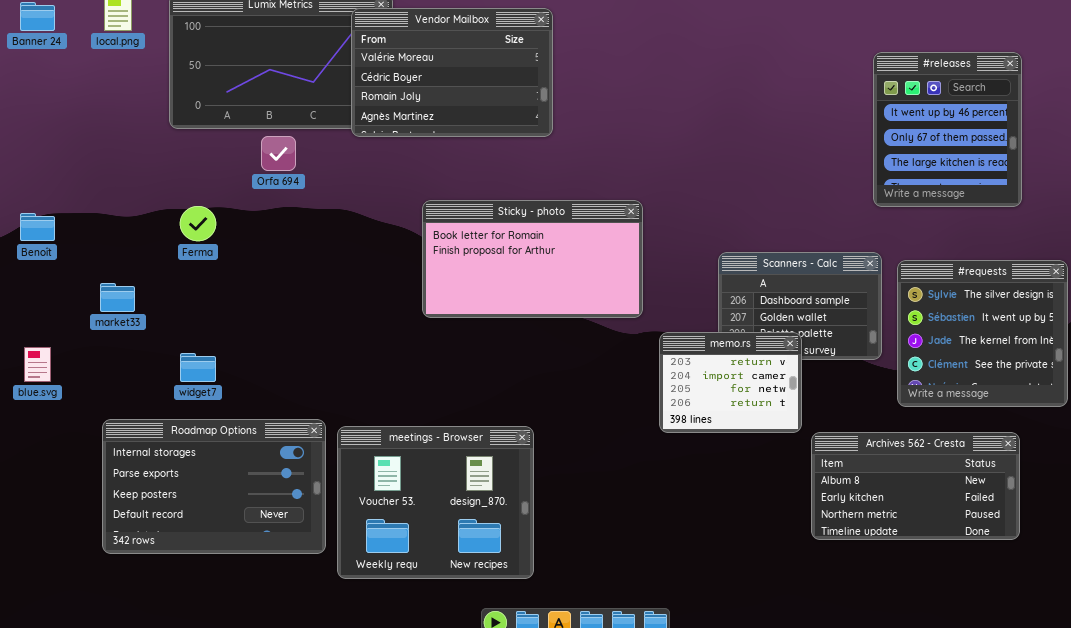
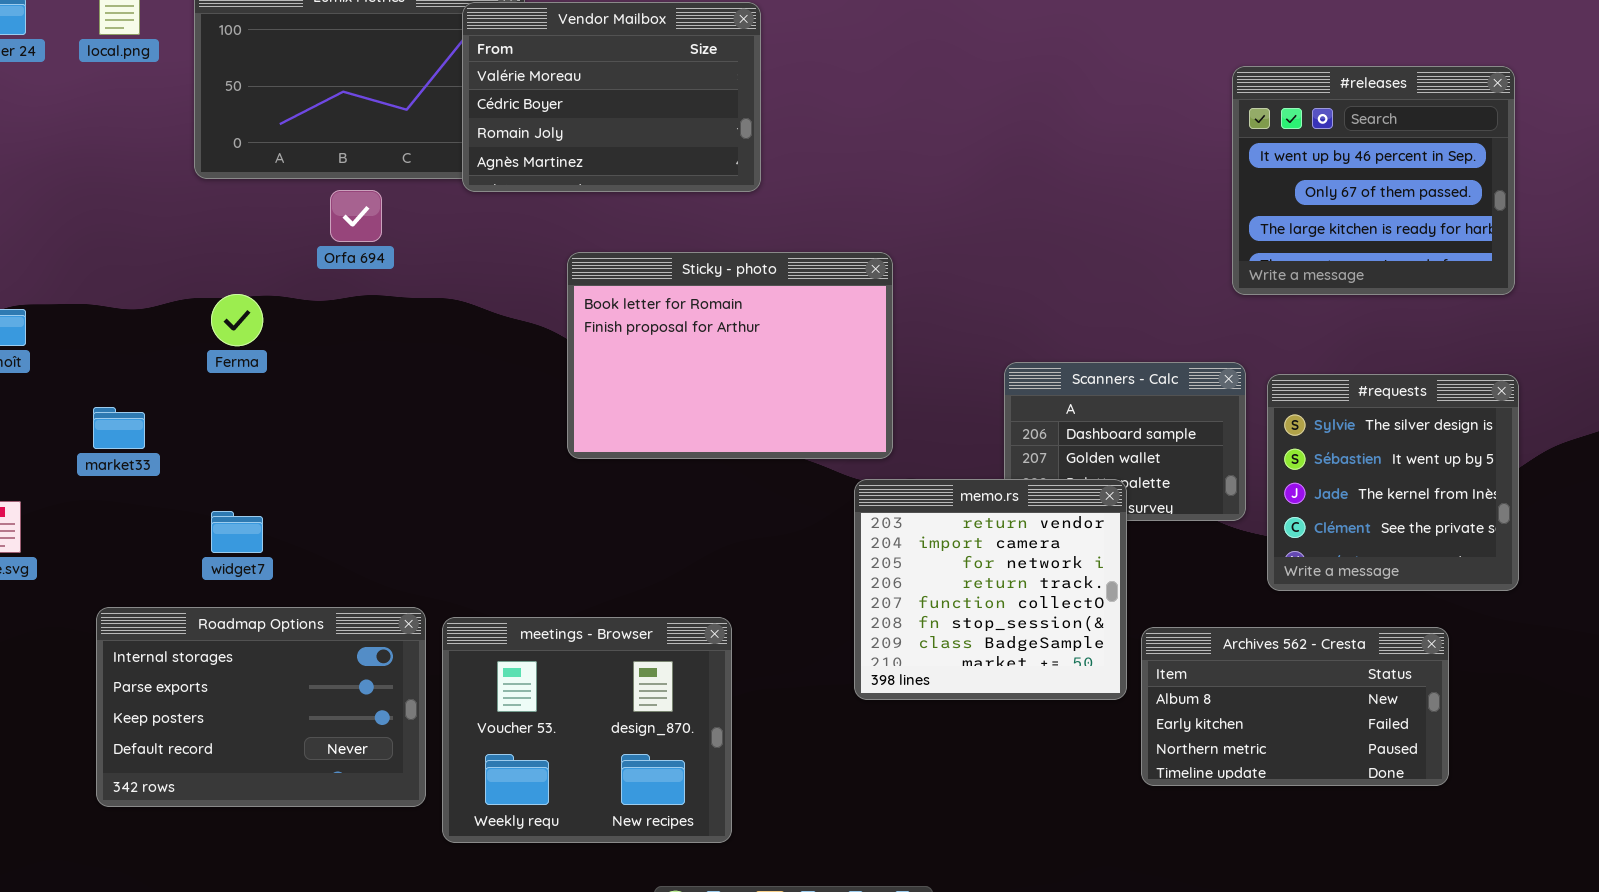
#releases: [873,52,1022,207] -> [1232,66,1515,295], resized
Sticky - photo: [422,200,643,318] -> [567,252,893,459], resized
memo.rs: [659,332,802,433] -> [854,479,1127,700], resized

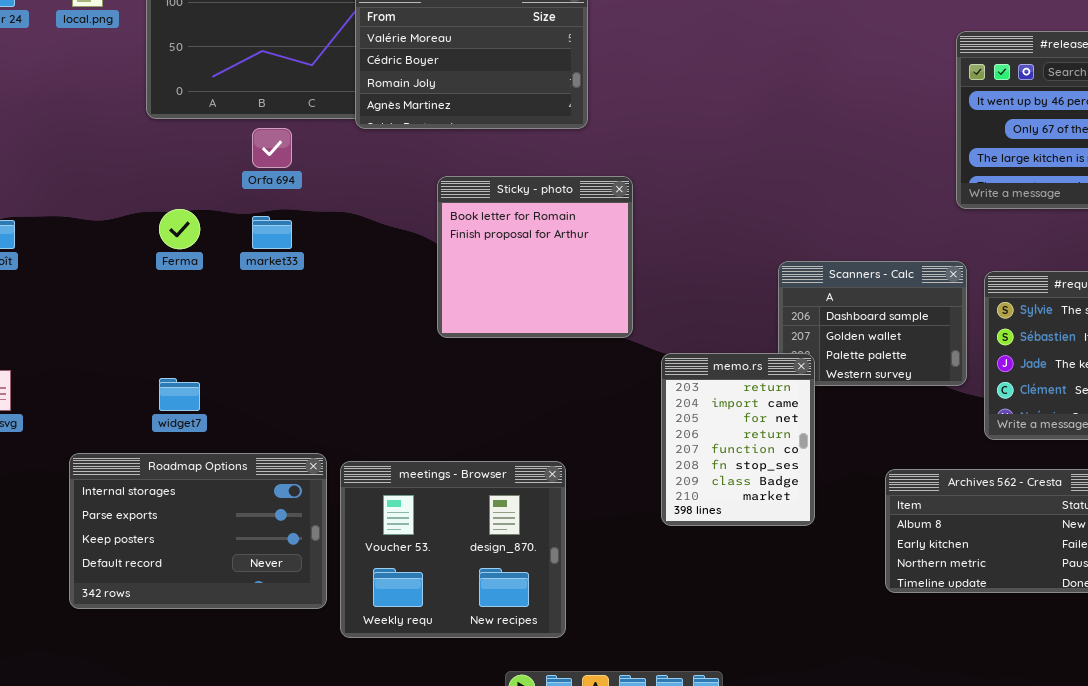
Sticky - photo: [567,252,893,459] -> [437,176,633,338], resized
market33: [93,407,145,449] -> [252,216,292,249], moved
memo.rs: [854,479,1127,700] -> [661,353,815,526], resized

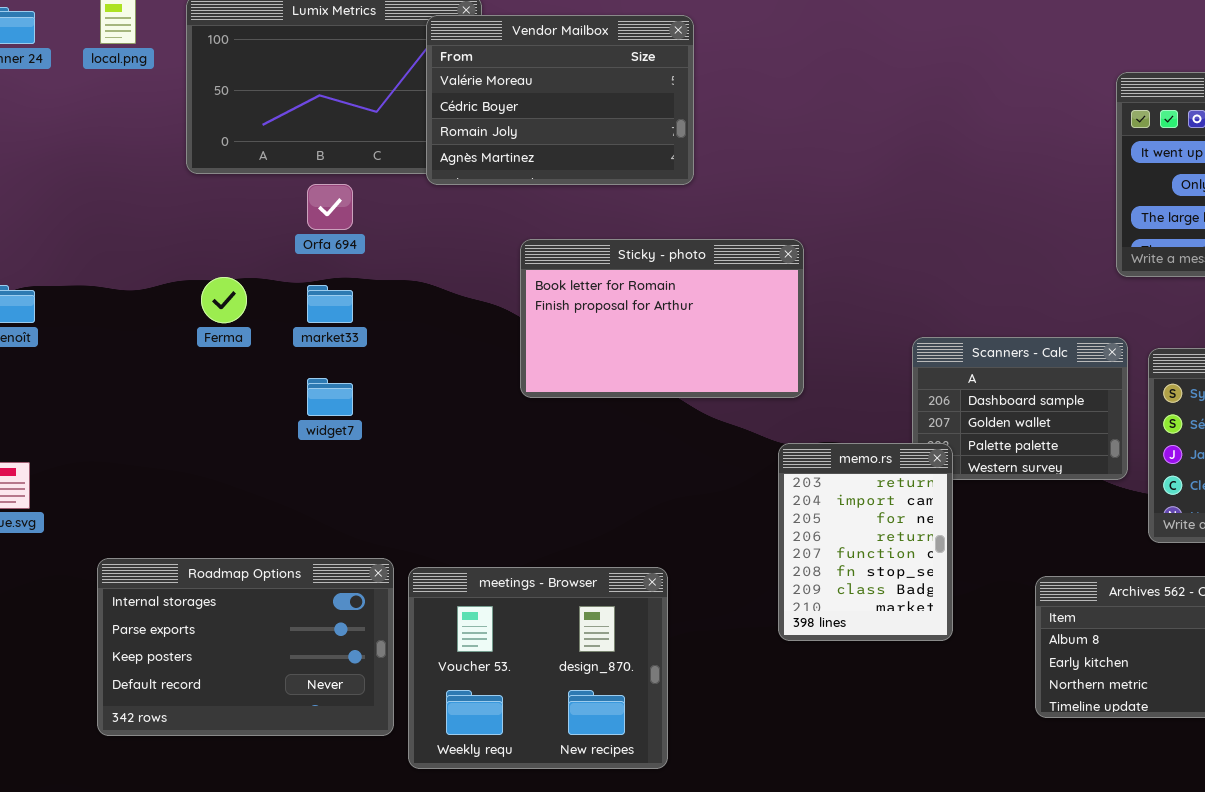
Sticky - photo: [437,176,633,338] -> [520,239,804,398], resized
widget7: [159,378,200,411] -> [307,378,353,416], moved

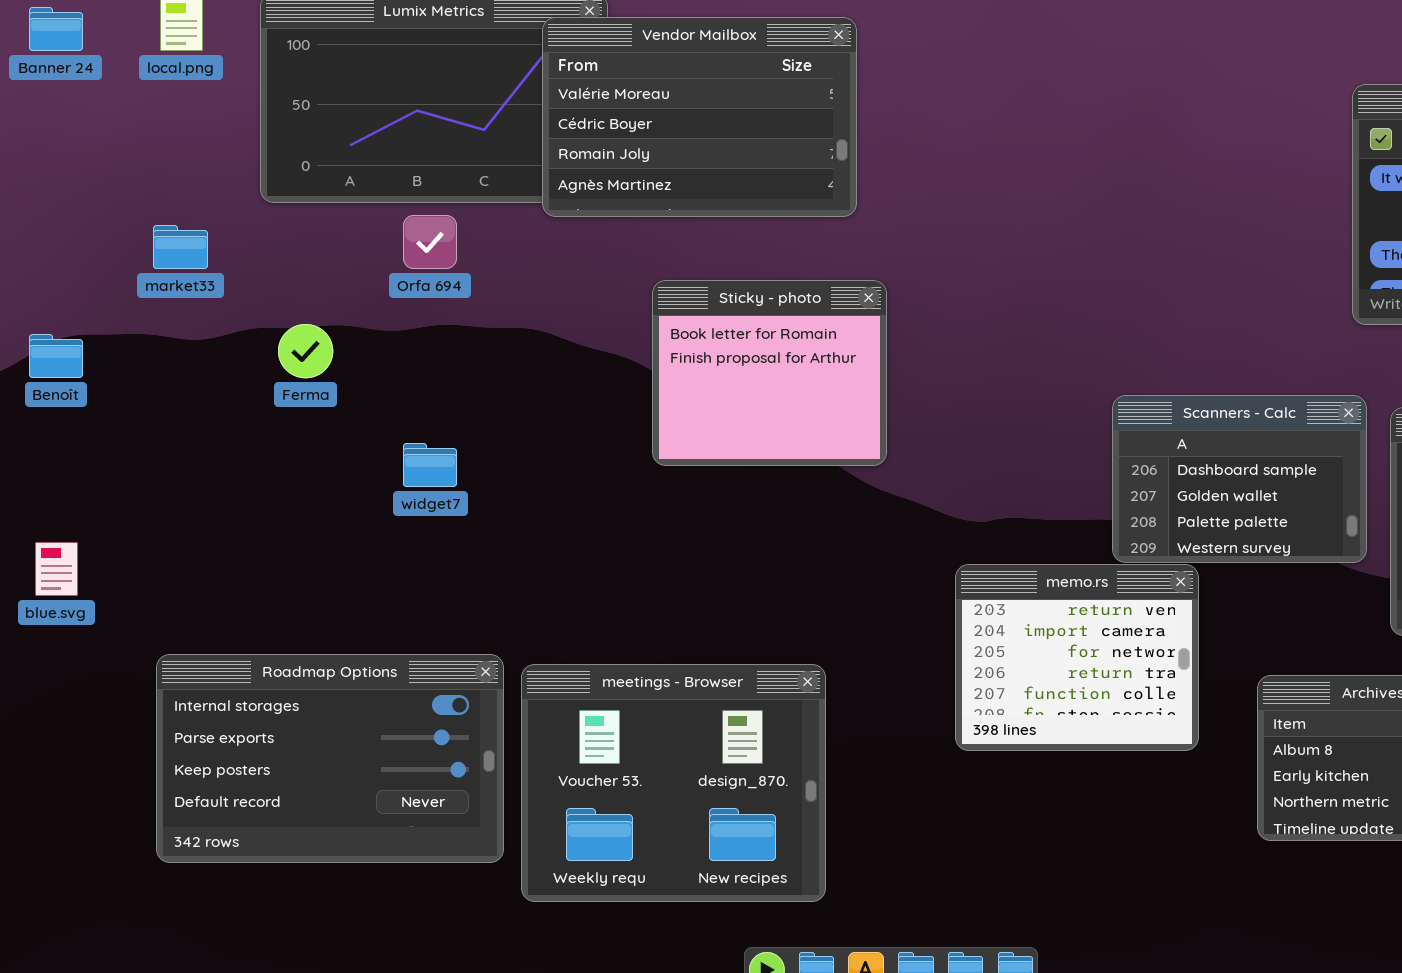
Sticky - photo: [520,239,804,398] -> [652,280,887,466], resized
market33: [307,285,353,323] -> [153,225,208,269], moved
memo.rs: [778,443,953,641] -> [955,564,1199,751], resized

